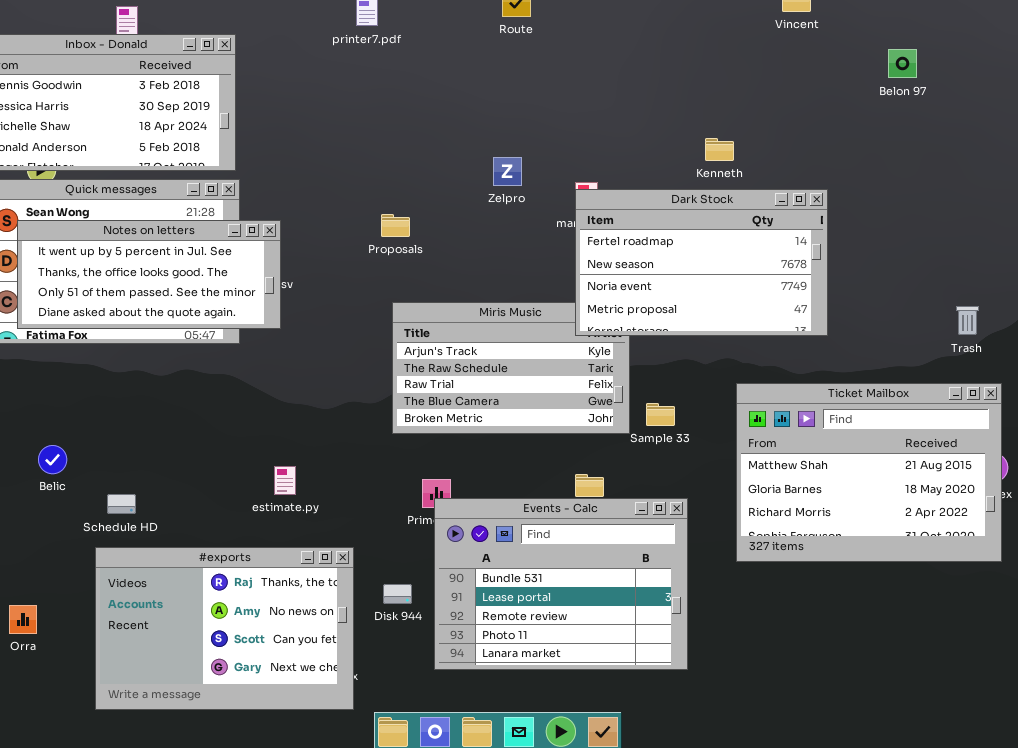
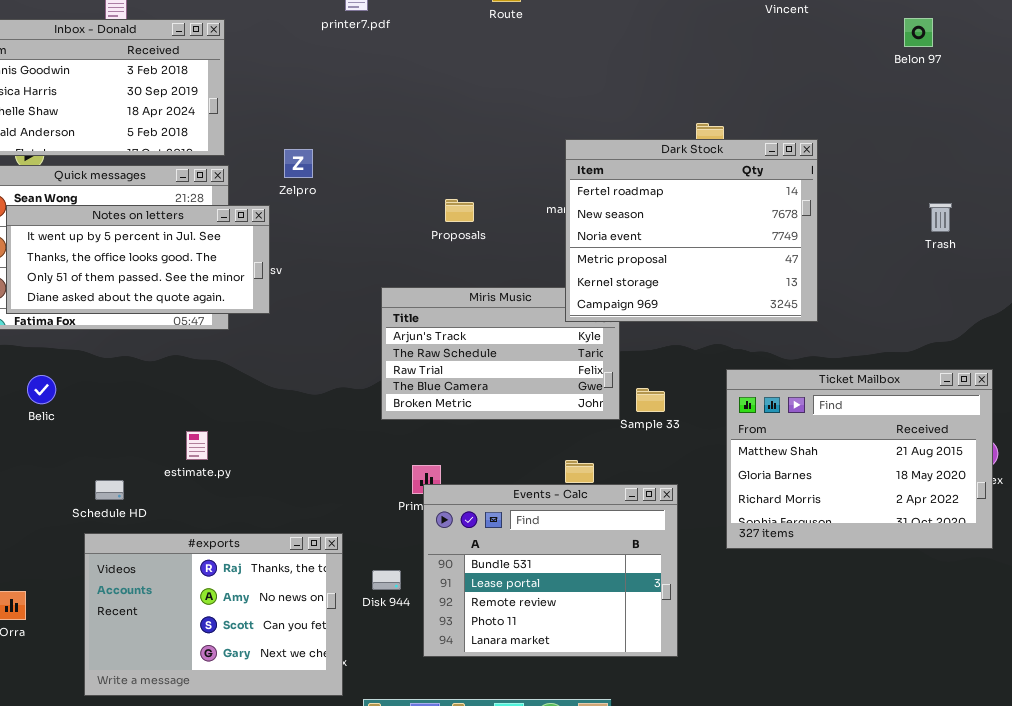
Belon 97: [888,49,917,78] -> [904,18,933,47], moved
Zelpro: [493,157,522,186] -> [284,149,313,178], moved
Dark Stock: [575,189,828,336] -> [565,139,818,322], resized
Proposals: [381,214,410,237] -> [445,199,474,222], moved
Trash: [956,306,979,335] -> [929,203,952,232], moved
Belic: [38,445,67,474] -> [27,375,56,404], moved
estimate.py: [274,466,296,495] -> [186,431,208,460], moved

